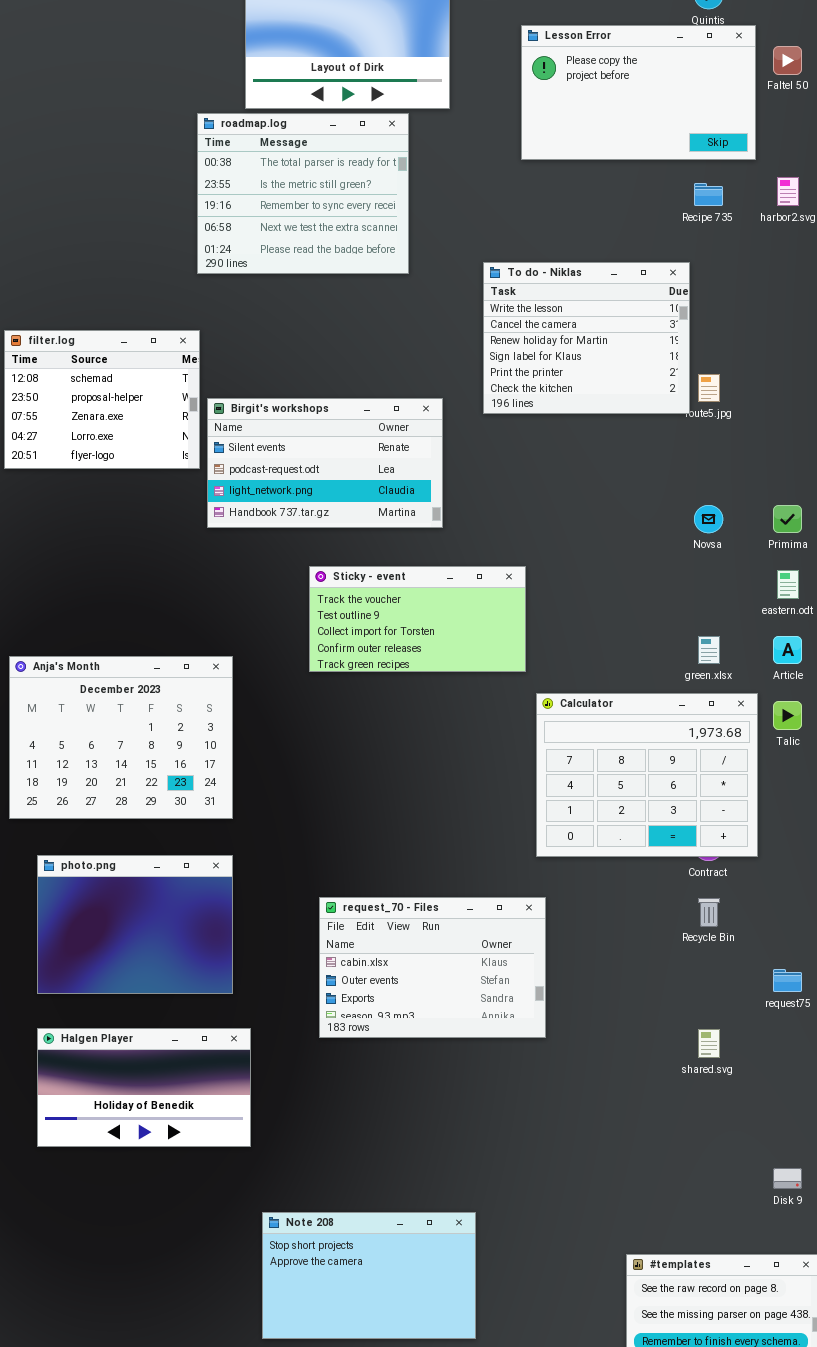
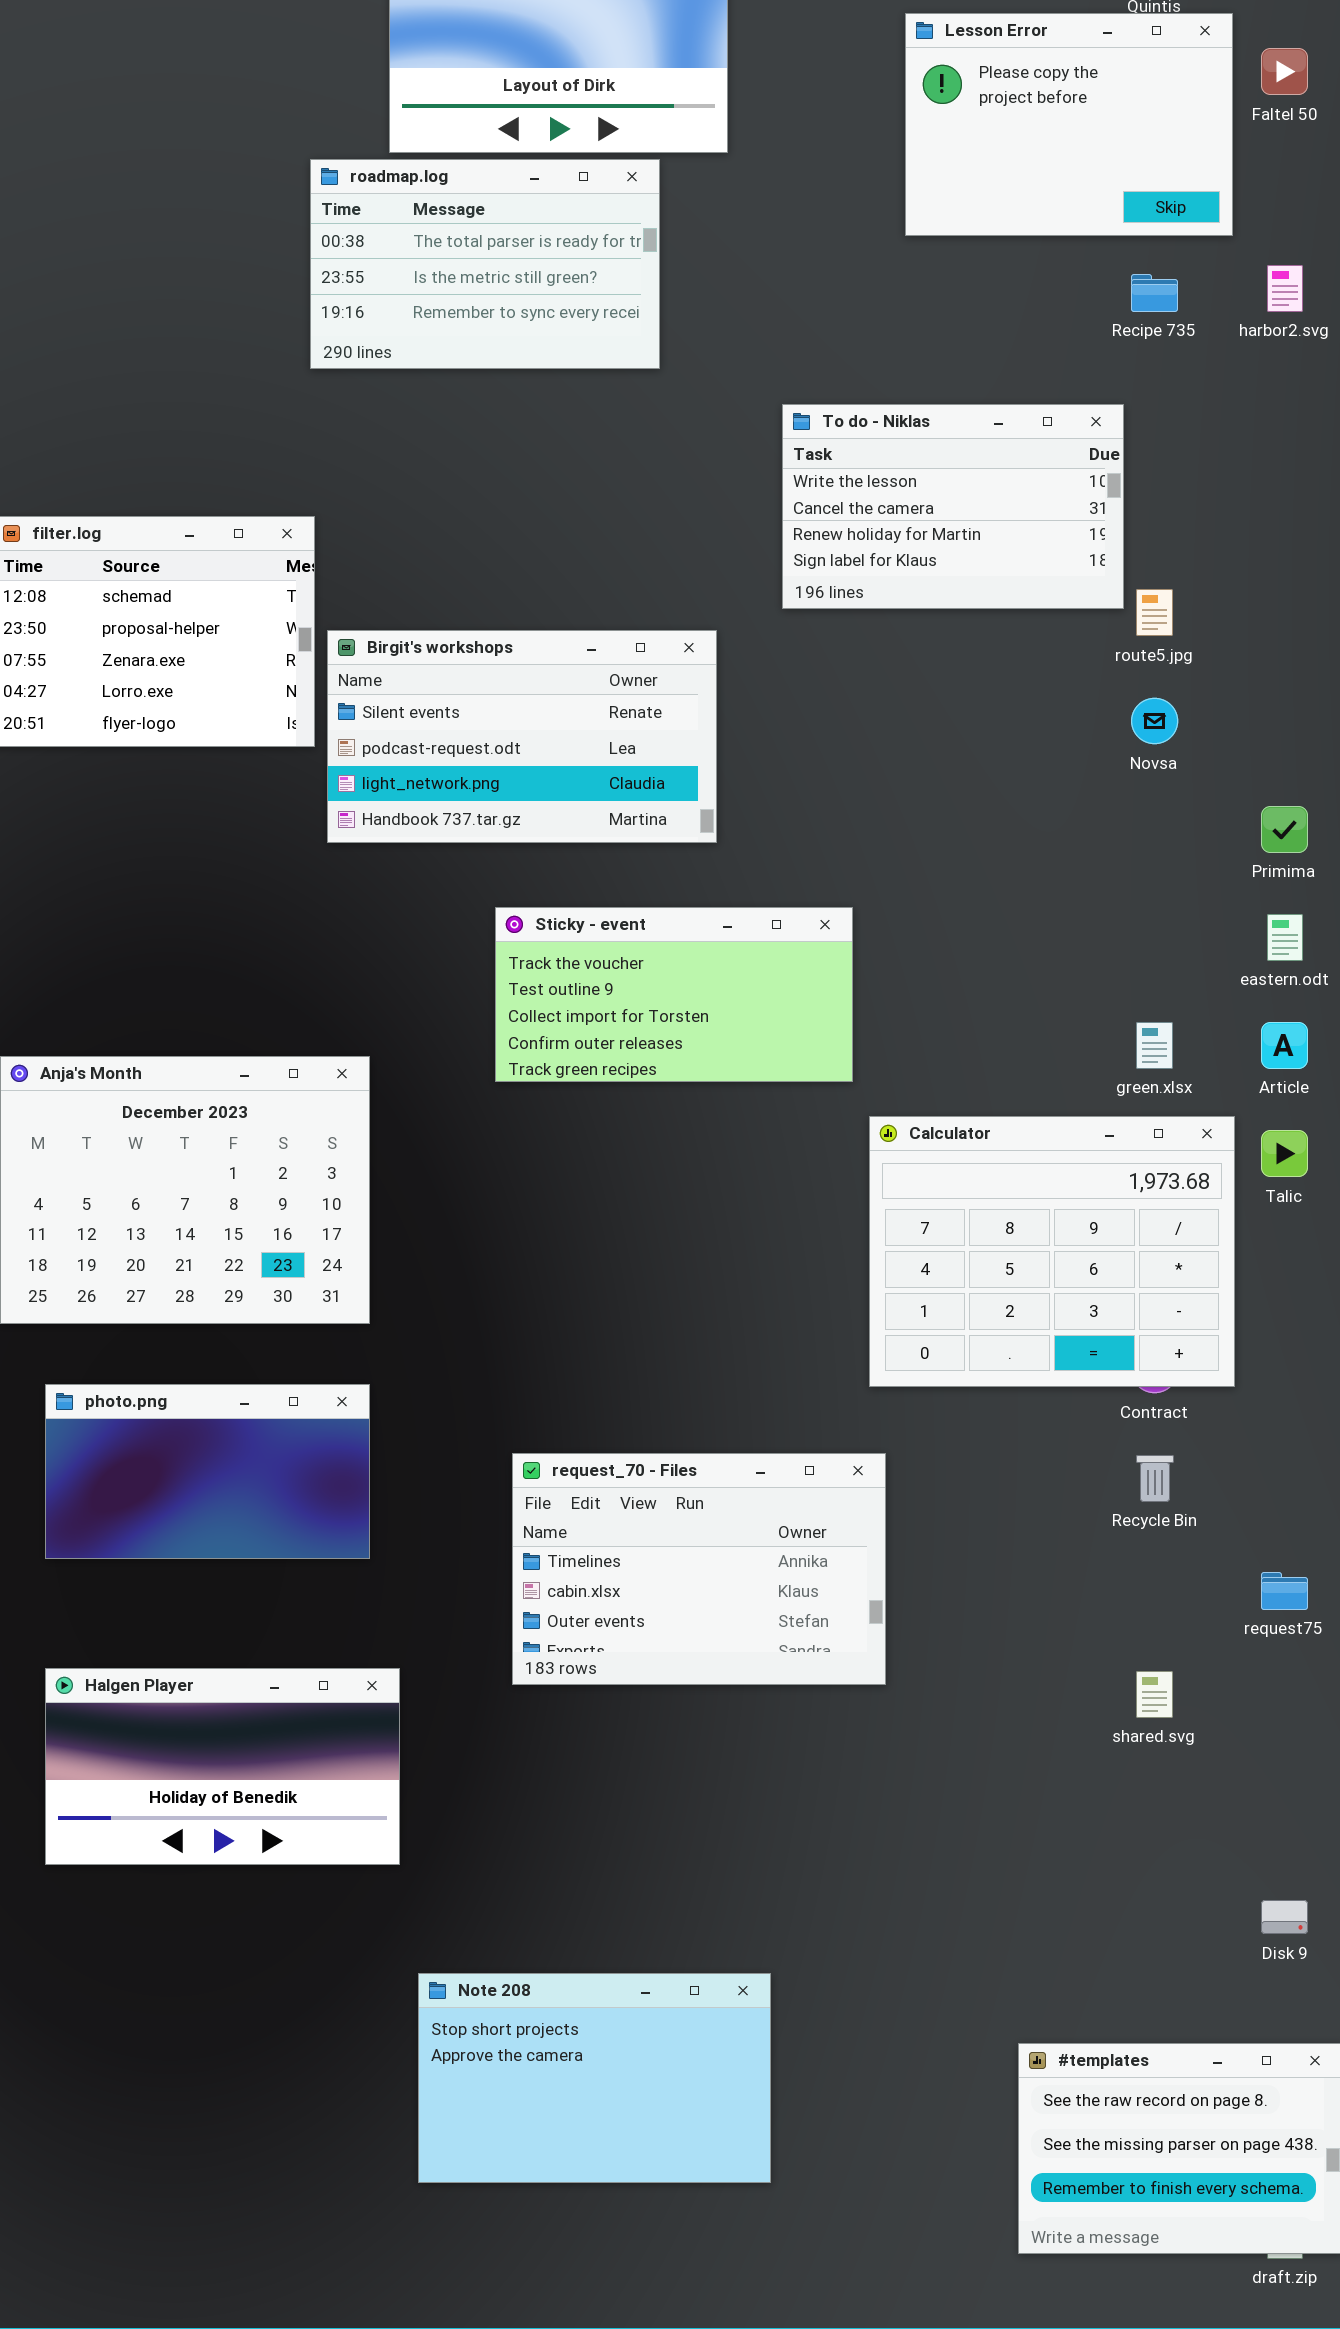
Lesson Error: [521,25,756,160] -> [905,13,1233,236], resized
roadmap.log: [197,113,409,274] -> [310,159,660,369], resized
To do - Niklas: [483,262,690,414] -> [782,404,1124,609], resized
Novsa: [694,505,723,533] -> [1131,698,1178,744], moved
photo.png: [37,855,233,994] -> [45,1384,370,1559], resized
request_70 - Files: [319,897,546,1038] -> [512,1453,886,1685], scrolled up 1 row

